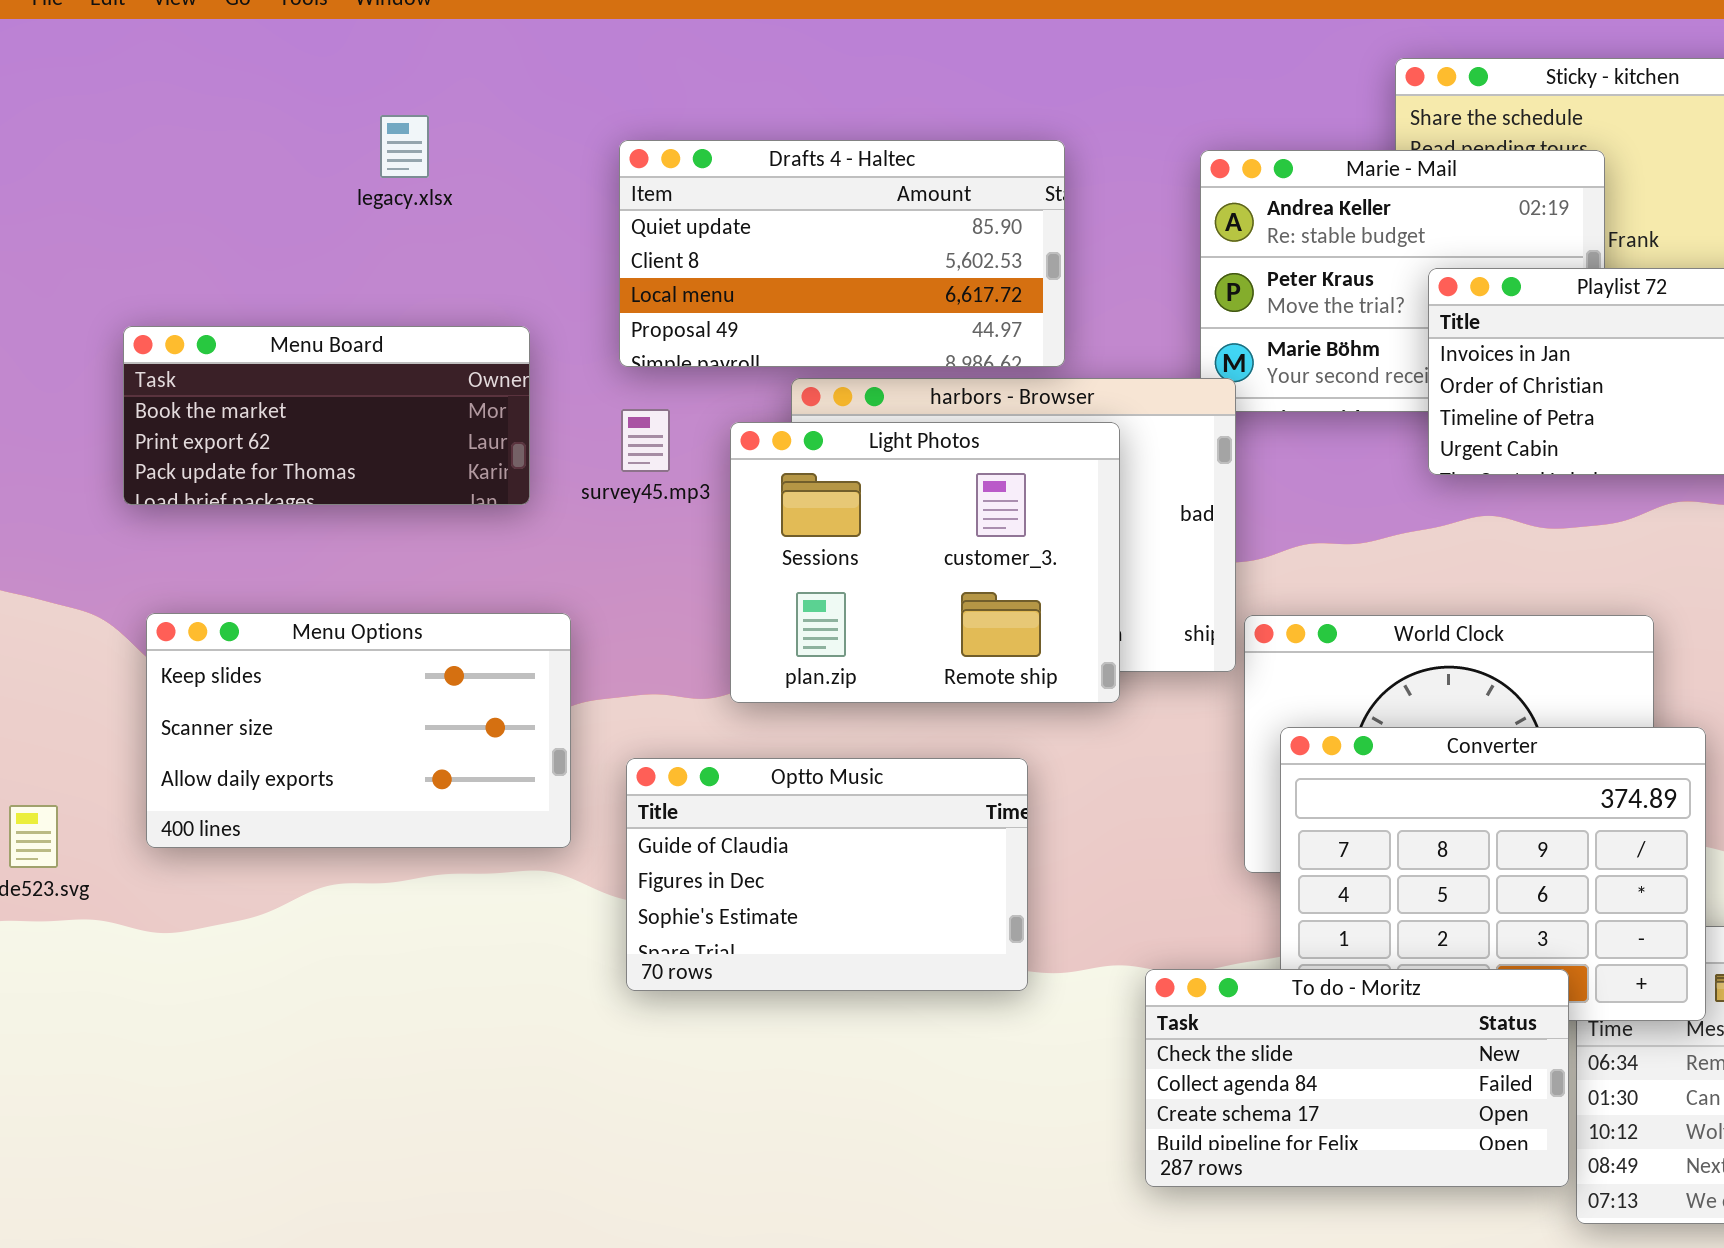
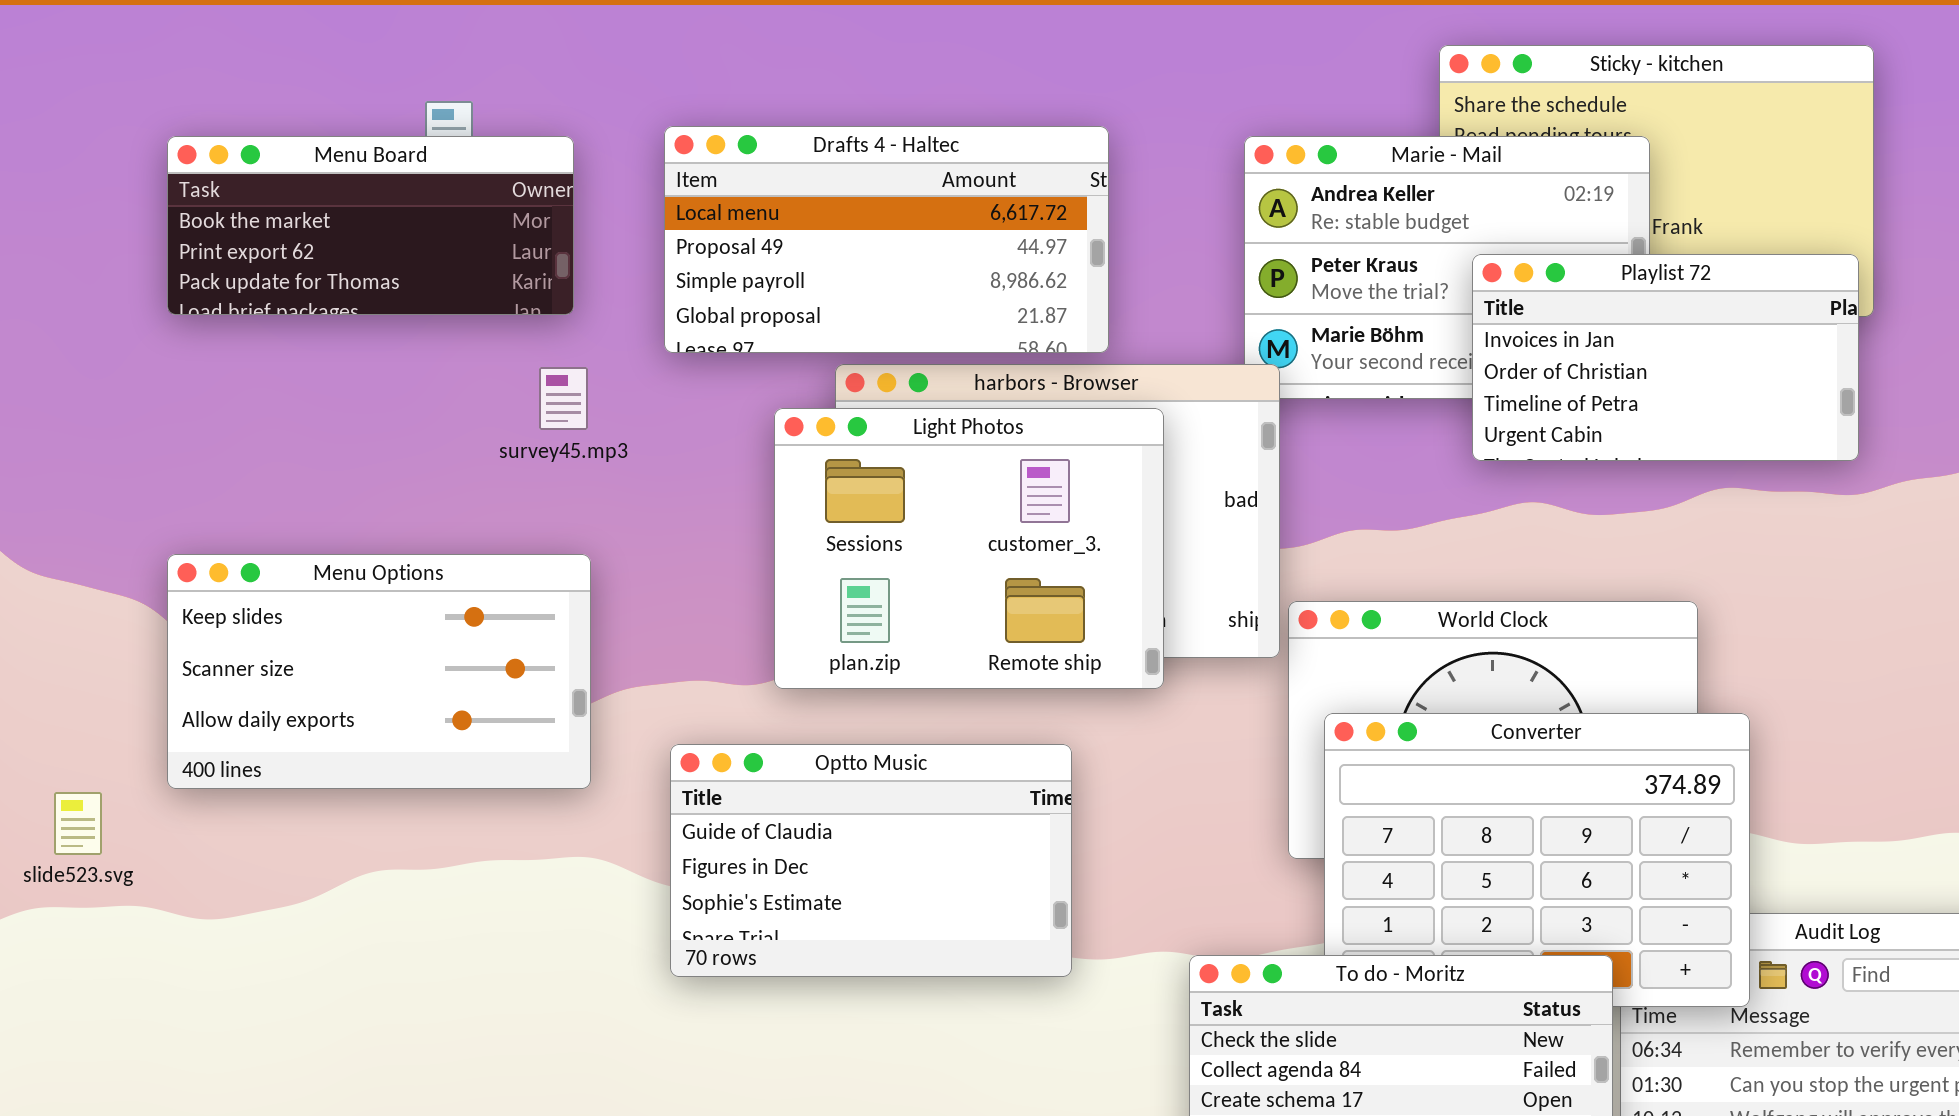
Drafts 4 - Haltec: [619,140,1065,367] -> [664,126,1109,353], scrolled down 2 rows
Menu Board: [123,326,530,505] -> [167,136,574,315], moved
survey45.mp3: [621,409,670,472] -> [539,367,588,430], moved
Menu Options: [146,613,571,848] -> [167,554,591,789], moved

